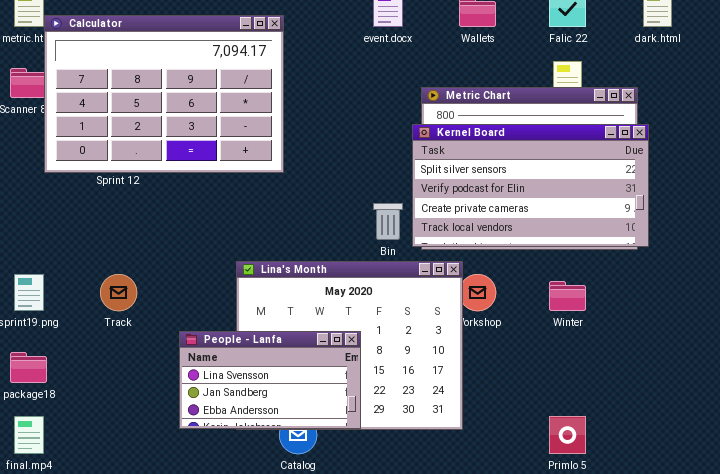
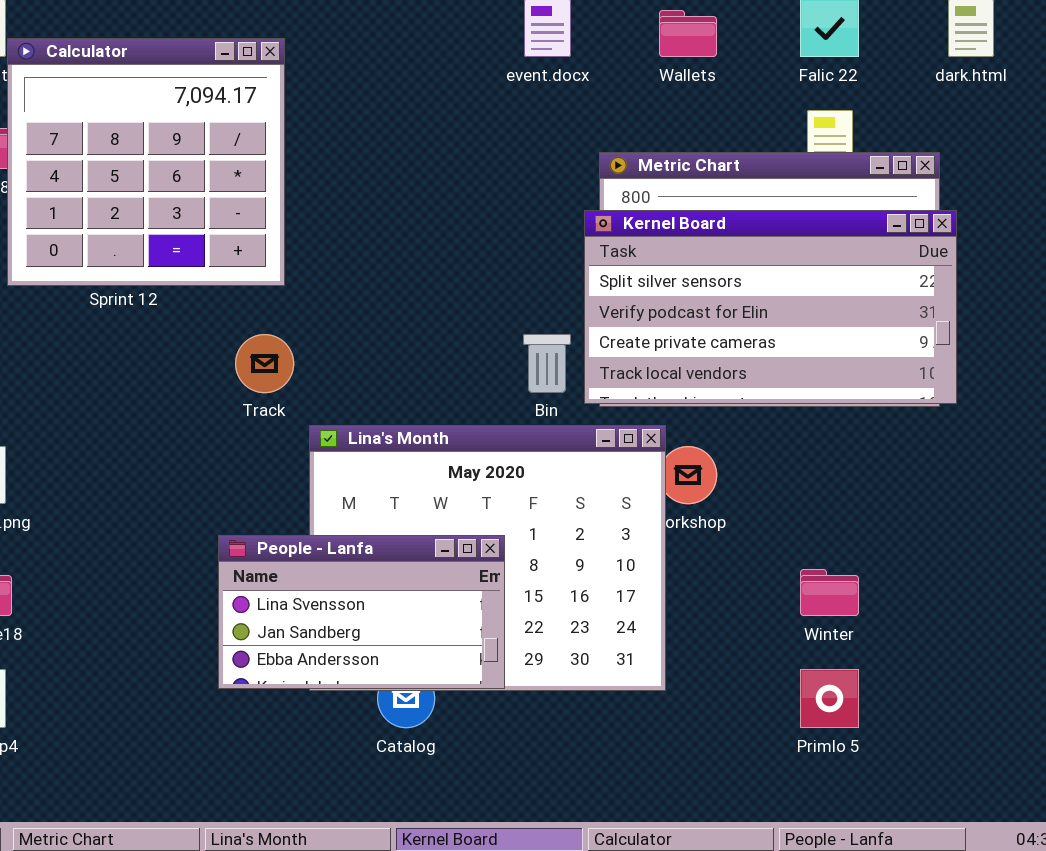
Calculator: [44,15,284,173] -> [7,38,285,286], resized
Track: [100,274,137,311] -> [235,334,294,393], moved
Winter: [549,281,586,311] -> [800,569,859,616], moved

